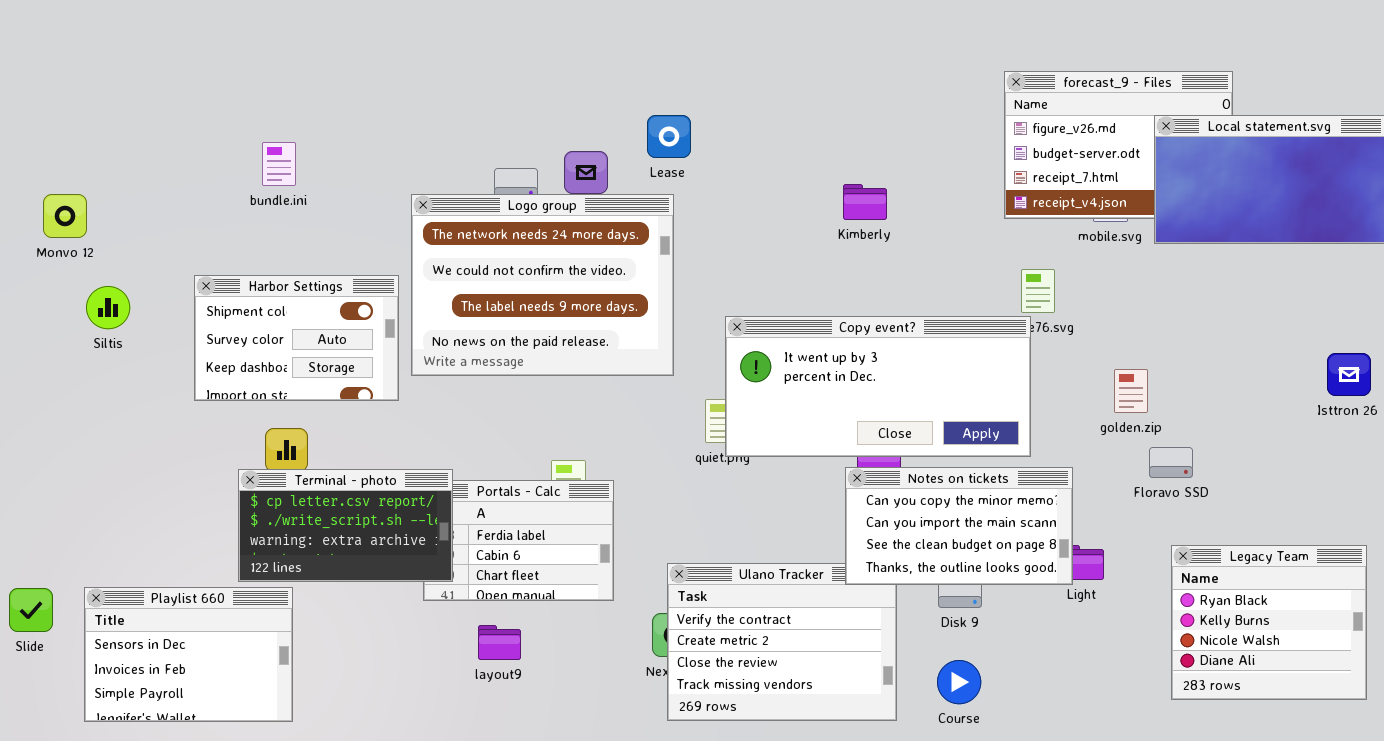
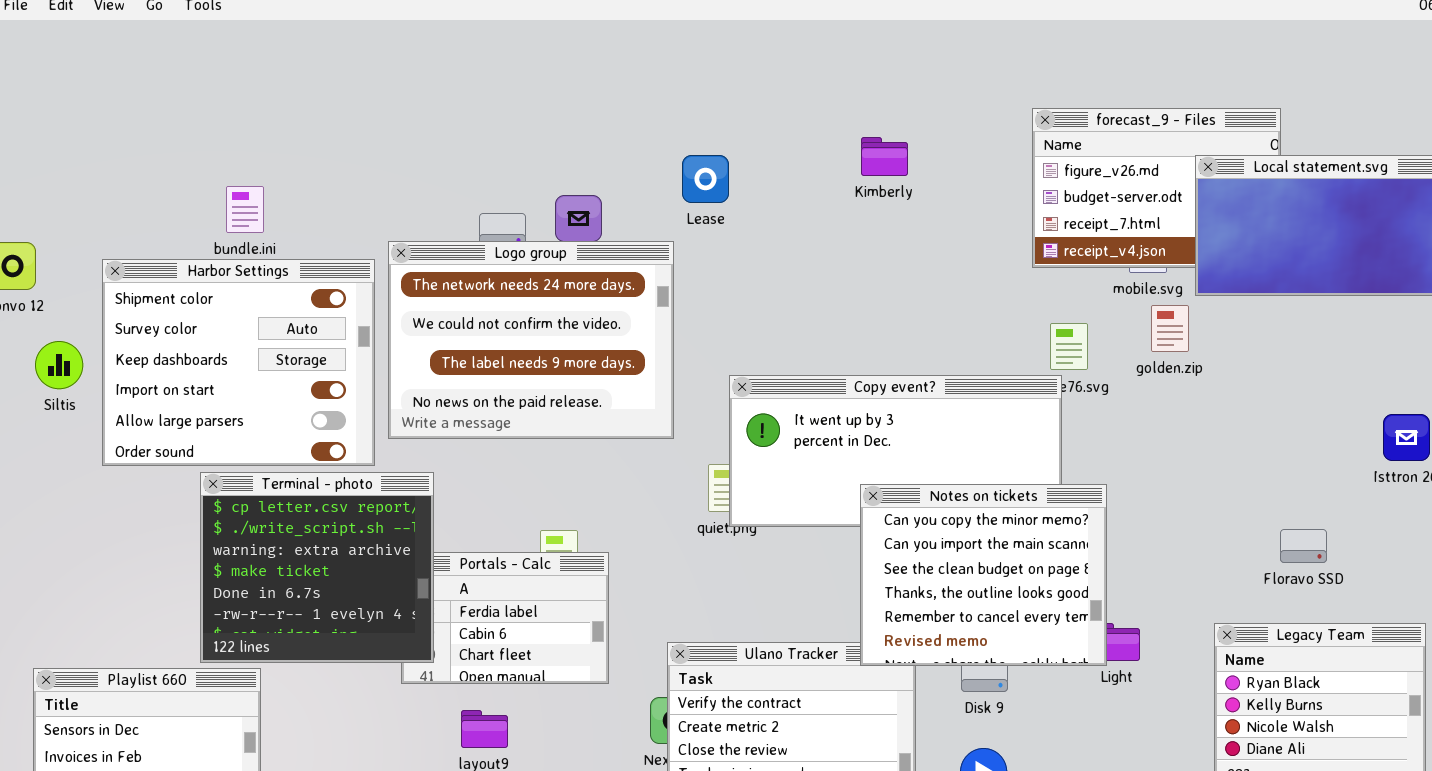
Lease: [647,115,691,158] -> [682,155,729,203], moved
Kimberly: [843,184,887,220] -> [861,137,908,176], moved
Harbor Settings: [194,275,399,401] -> [102,259,375,466], resized
golden.zip: [1114,369,1148,413] -> [1151,305,1189,352], moved
Floravo SSD: [1149,447,1193,478] -> [1280,529,1327,563], moved
Notes on tickets: [845,467,1073,585] -> [860,484,1107,666], resized
Terminal - photo: [238,469,453,582] -> [200,472,434,663], resized

